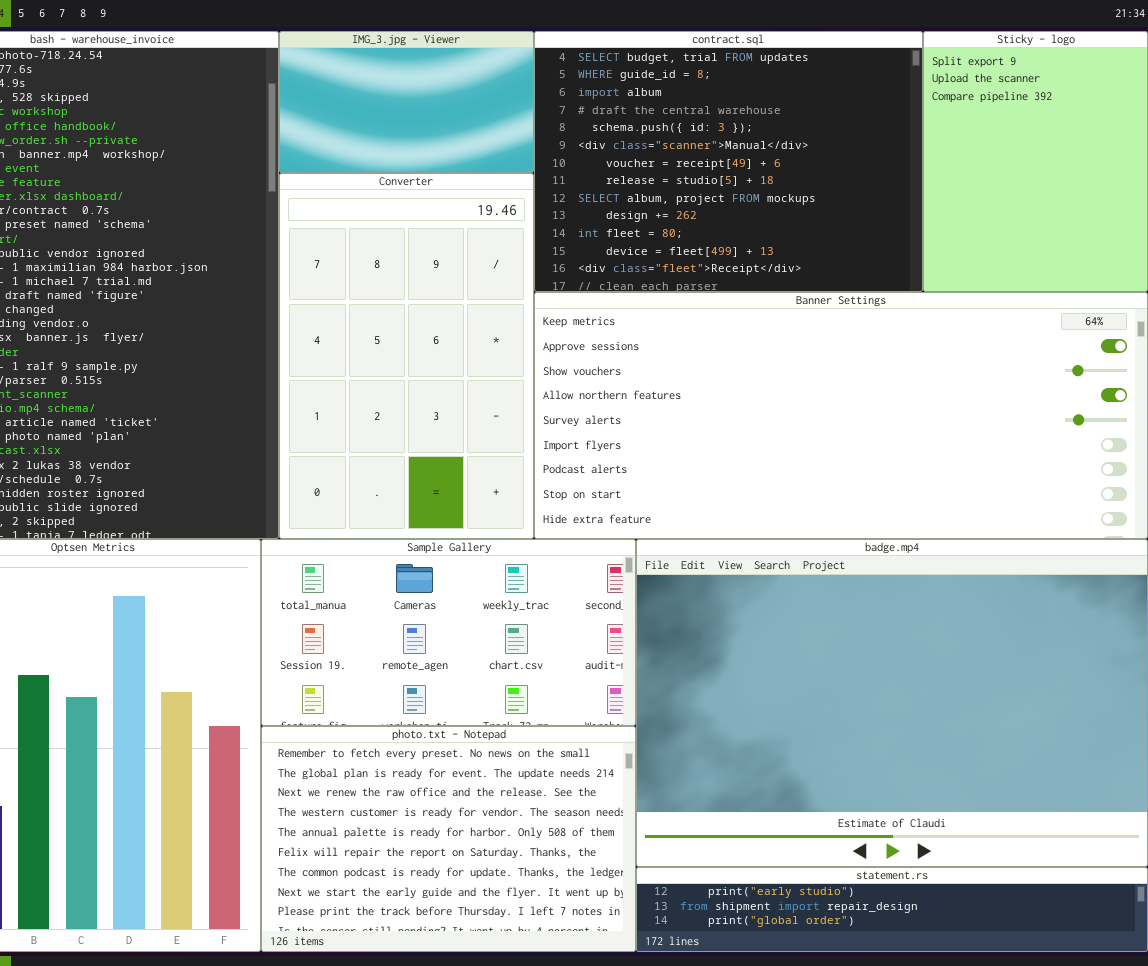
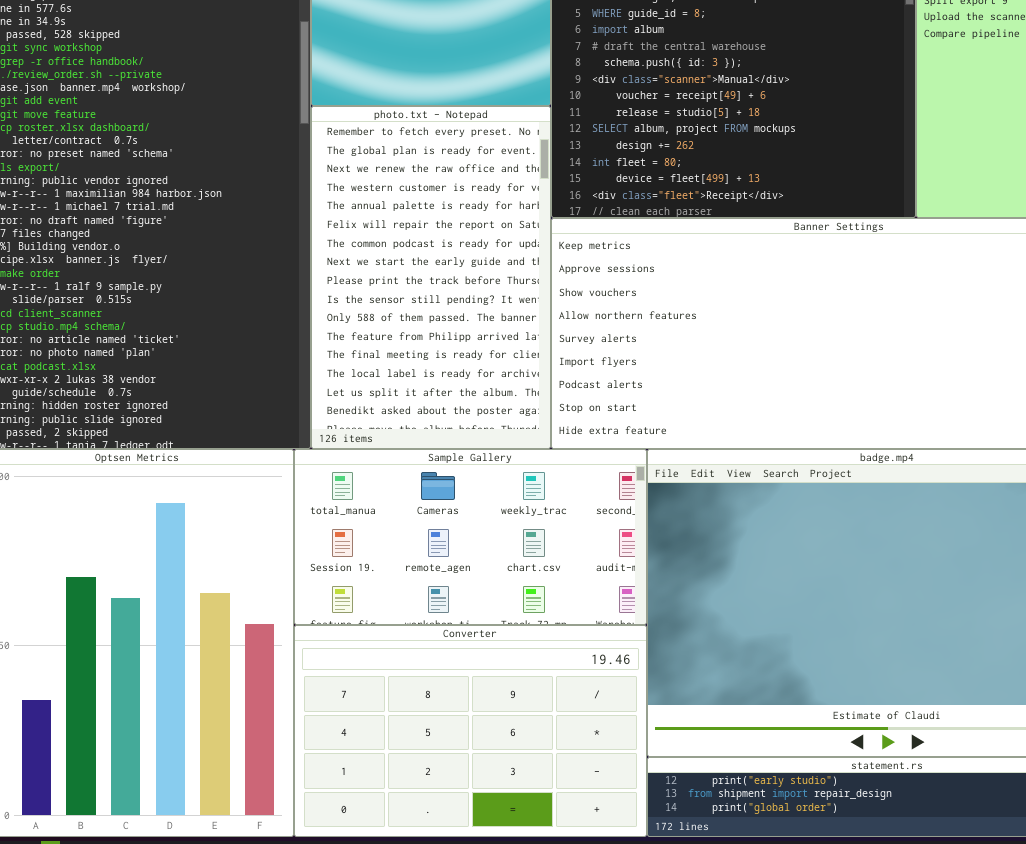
Converter: [279,173,534,539] -> [294,625,647,837], moved, resized
photo.txt - Notepad: [261,726,636,952] -> [311,106,551,449], moved, resized

